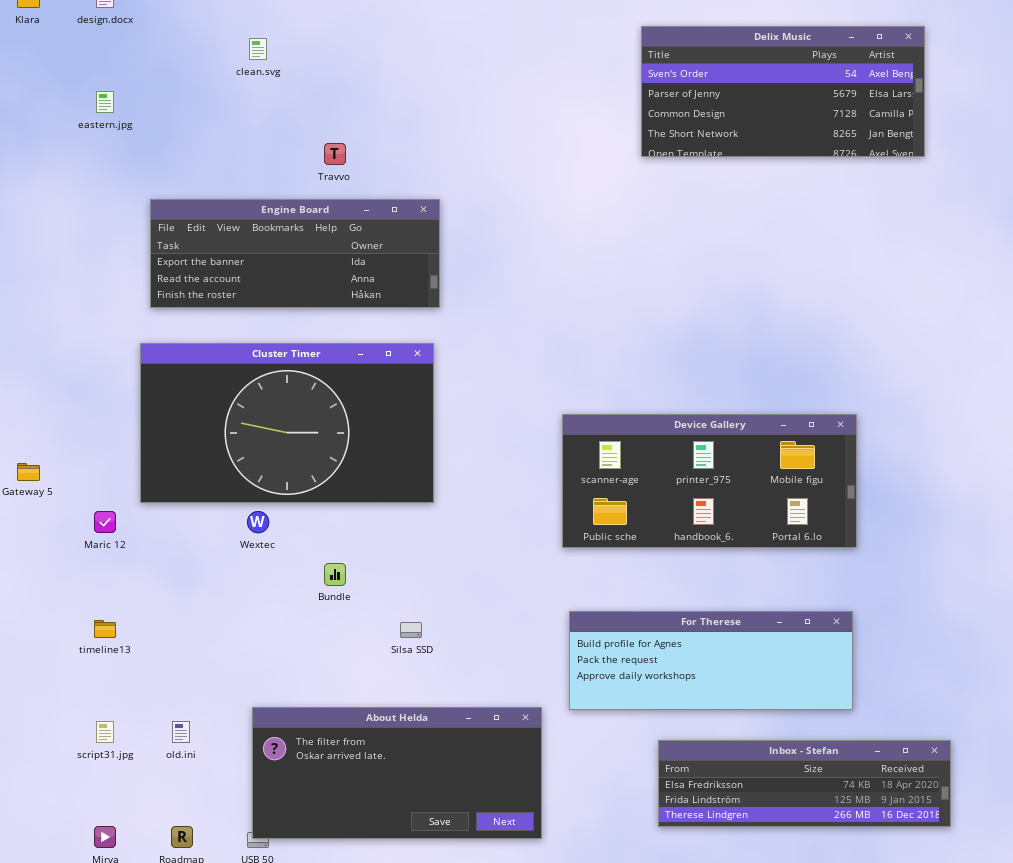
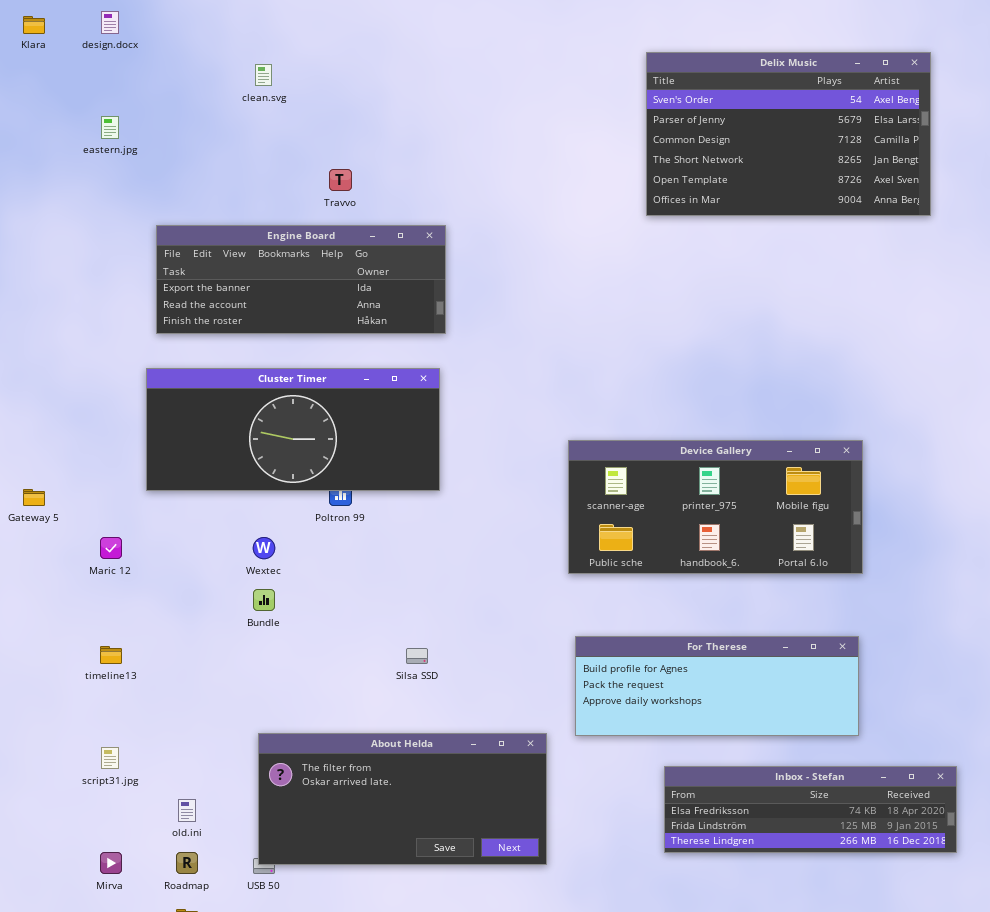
Delix Music: [641,26,925,157] -> [646,52,931,216], resized
Cluster Timer: [140,343,434,503] -> [146,368,440,491], resized
Bundle: [324,563,346,586] -> [253,589,275,611], moved
old.ini: [172,721,190,743] -> [178,799,196,822], moved

